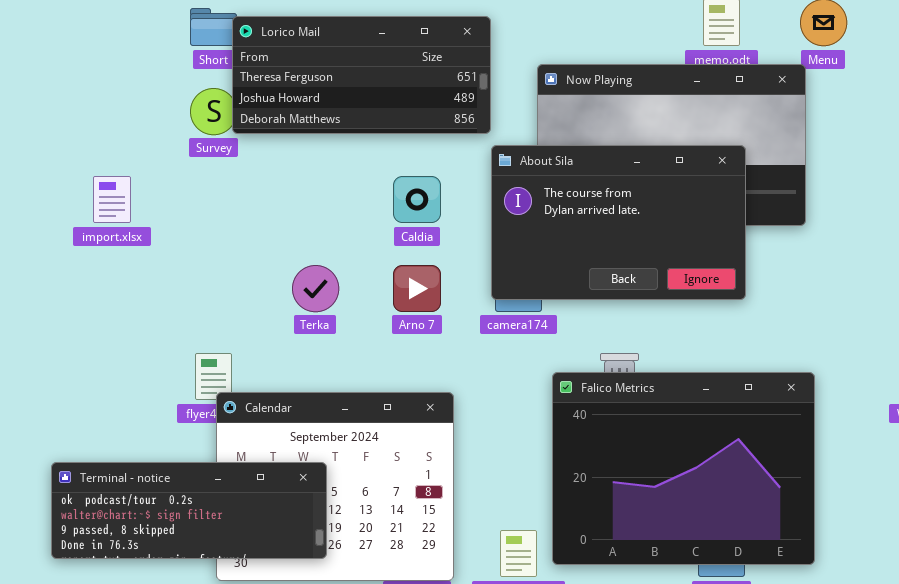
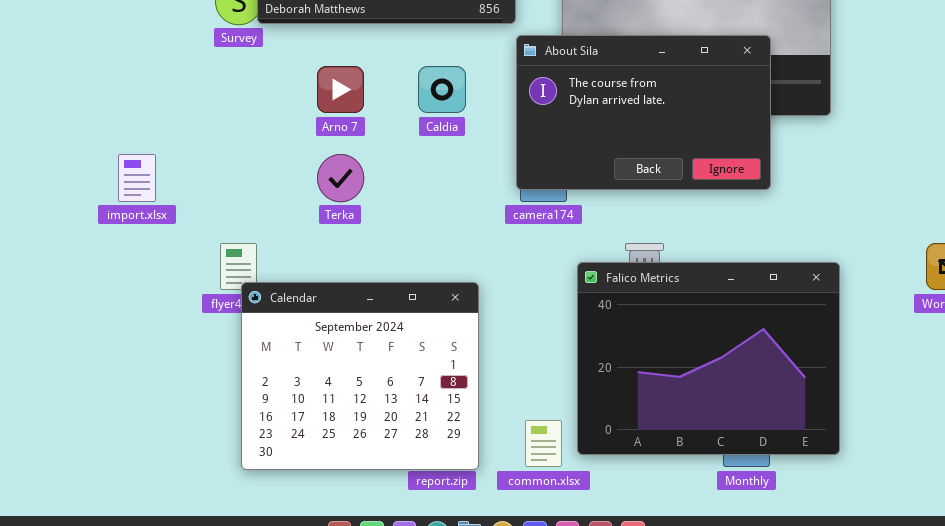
import.xlsx: [93,176,131,223] -> [118,154,156,202], moved
Arno 7: [393,265,441,312] -> [317,66,364,113], moved
Terminal - notice: [51,462,327,559] -> none, closed

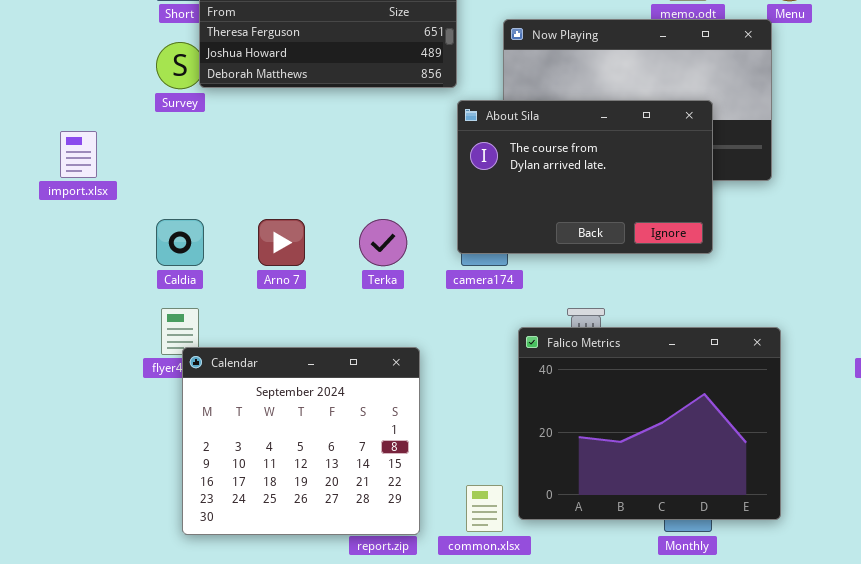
Arno 7: [317,66,364,113] -> [258,219,305,266], moved
Caldia: [418,66,466,113] -> [156,219,204,266], moved
import.xlsx: [118,154,156,202] -> [60,131,97,178], moved
Terka: [317,154,364,202] -> [359,219,407,266], moved

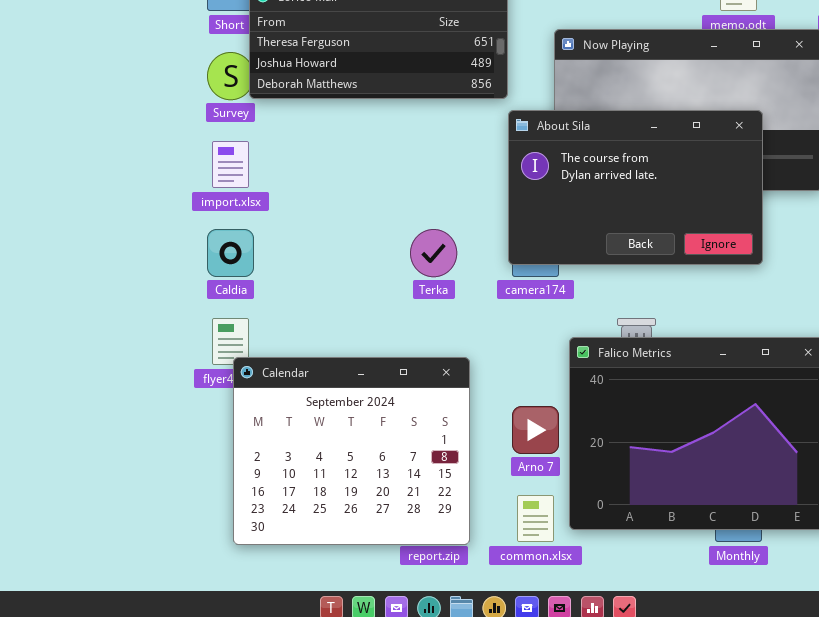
import.xlsx: [60,131,97,178] -> [212,141,249,188], moved
Arno 7: [258,219,305,266] -> [512,406,559,454], moved

